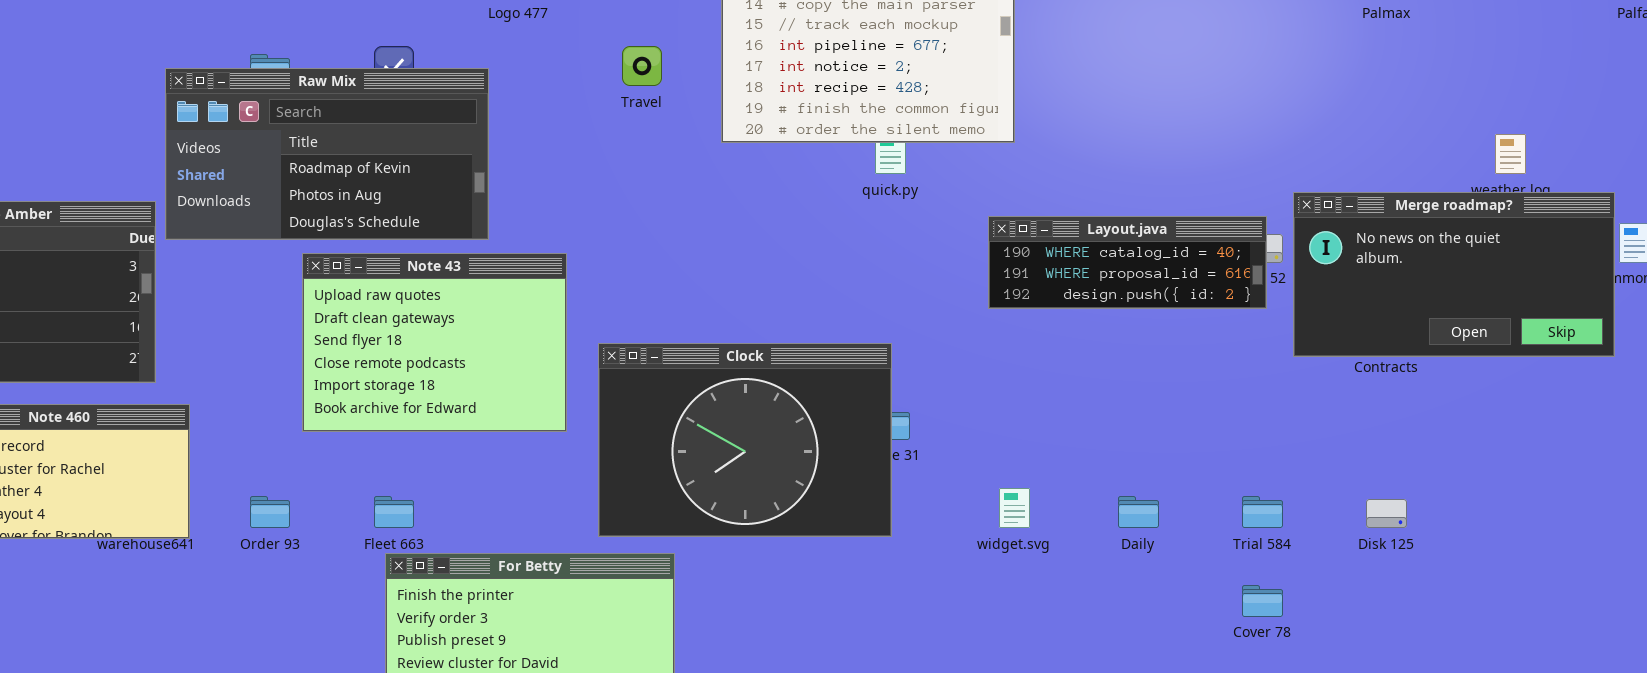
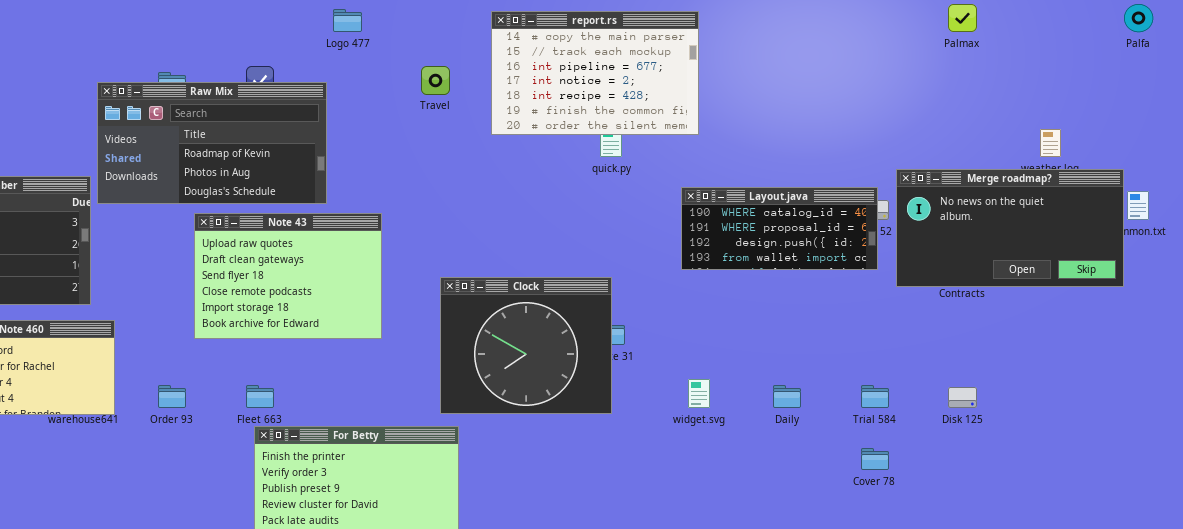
Layout.java: [988,216,1267,309] -> [681,187,878,270], resized
Clock: [598,343,892,537] -> [440,277,612,414], resized

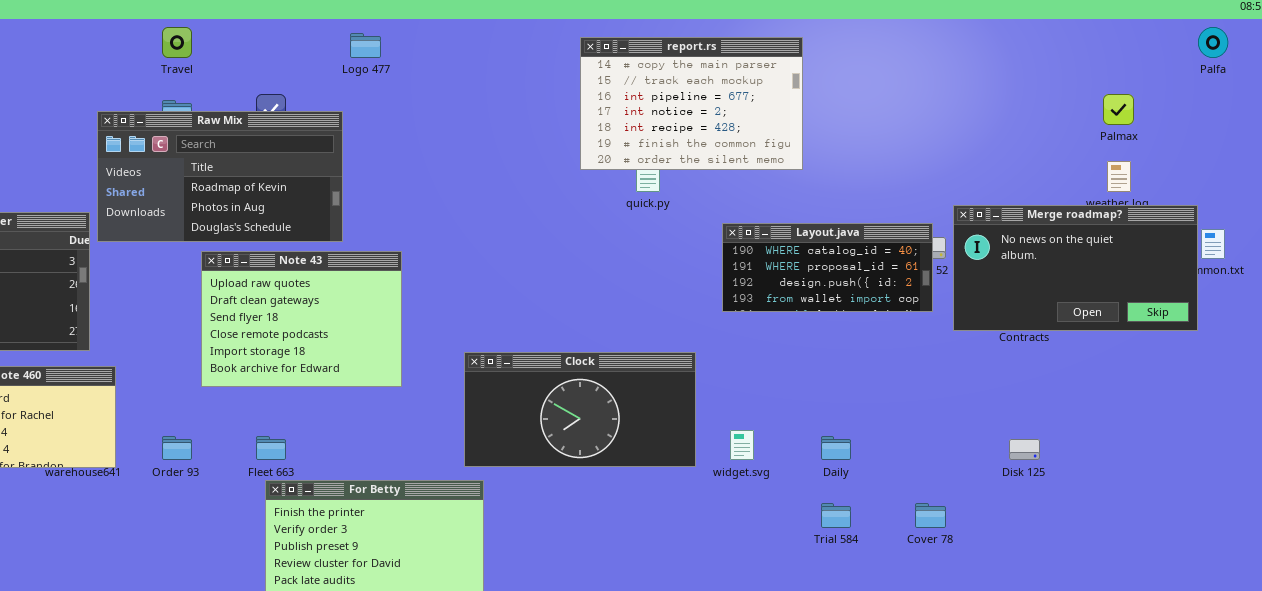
Palmax: [948,4,977,32] -> [1103,94,1134,125], moved
report.rs: [491,11,699,135] -> [580,37,803,170], moved
Travel: [421,66,450,95] -> [162,27,192,58], moved
Clock: [440,277,612,414] -> [464,352,696,467], resized
Trial 584: [861,385,889,408] -> [821,503,851,528], moved

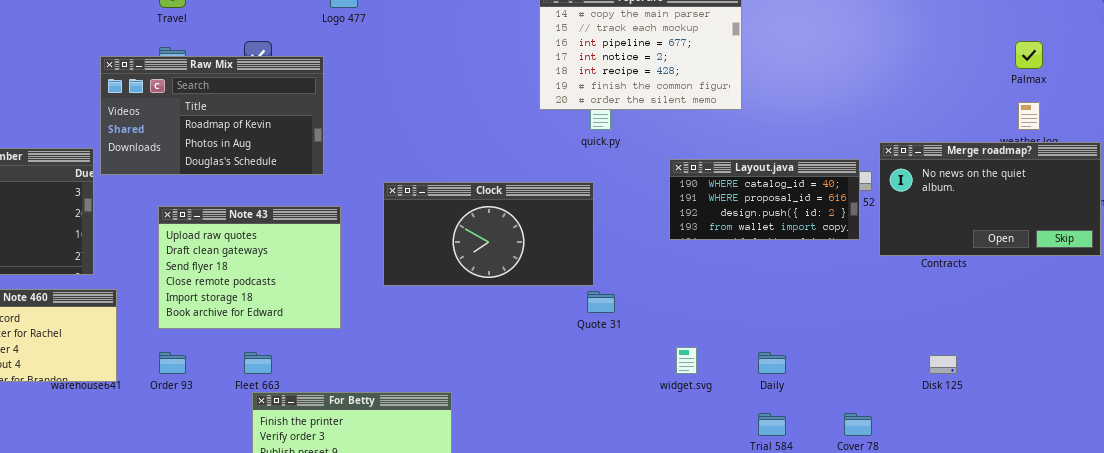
Note 43: [201,251,402,387] -> [158,206,341,329], moved
Clock: [464,352,696,467] -> [383,182,594,286], moved

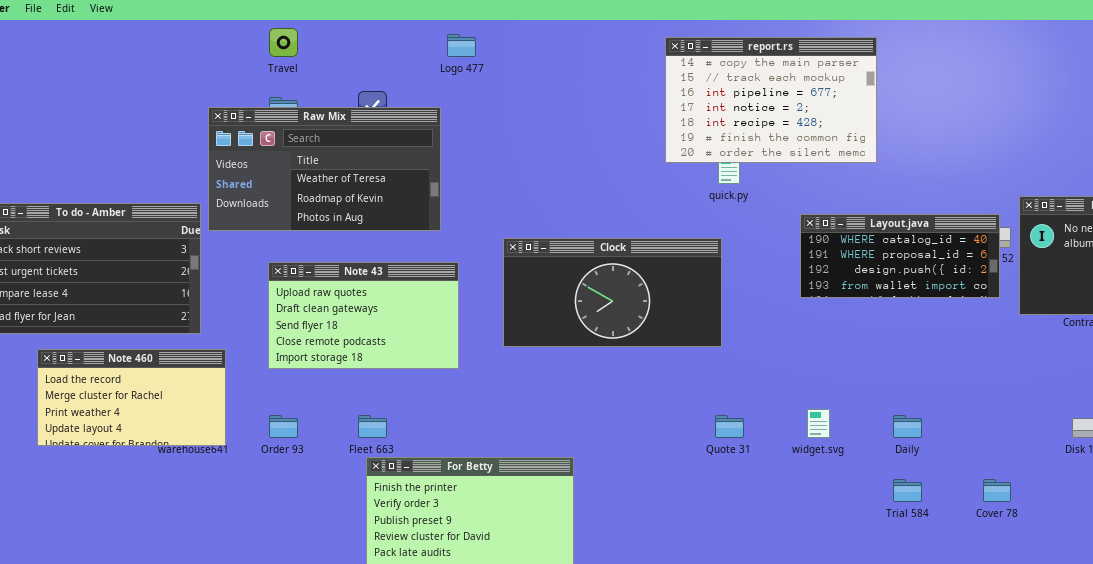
Raw Mix: [100,56,324,175] -> [208,107,441,231], scrolled up 1 row
Note 43: [158,206,341,329] -> [268,262,459,369], resized
Quote 31: [587,291,615,313] -> [715,415,744,438], moved

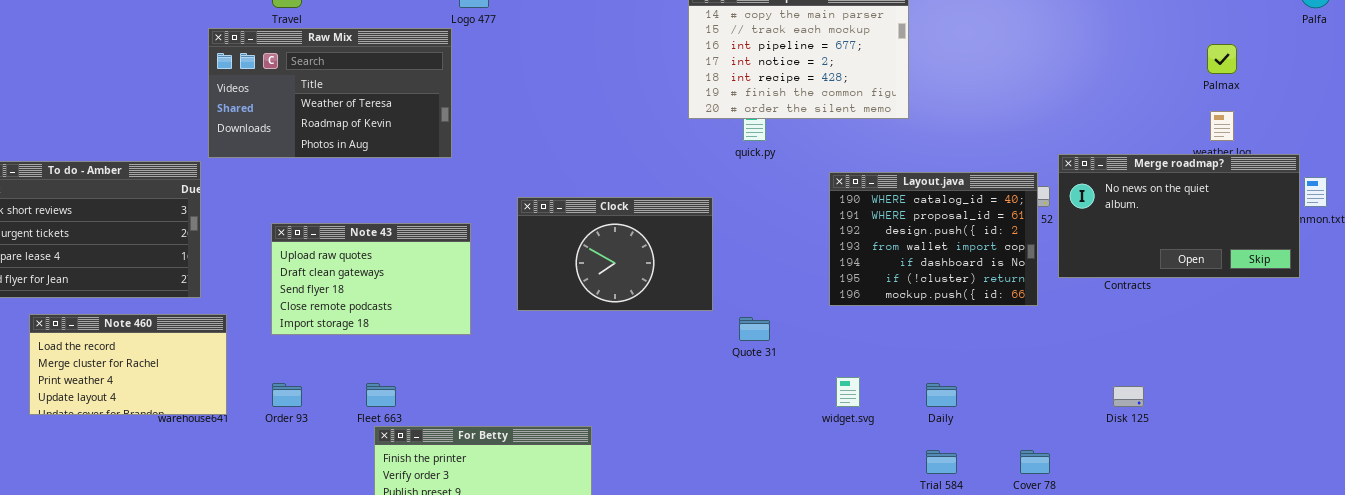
Raw Mix: [208,107,441,231] -> [208,28,452,158], moved
Layout.java: [800,214,1000,298] -> [829,172,1038,306], resized
Clock: [503,238,722,347] -> [517,197,713,311], resized
Quote 31: [715,415,744,438] -> [739,317,770,341], moved

